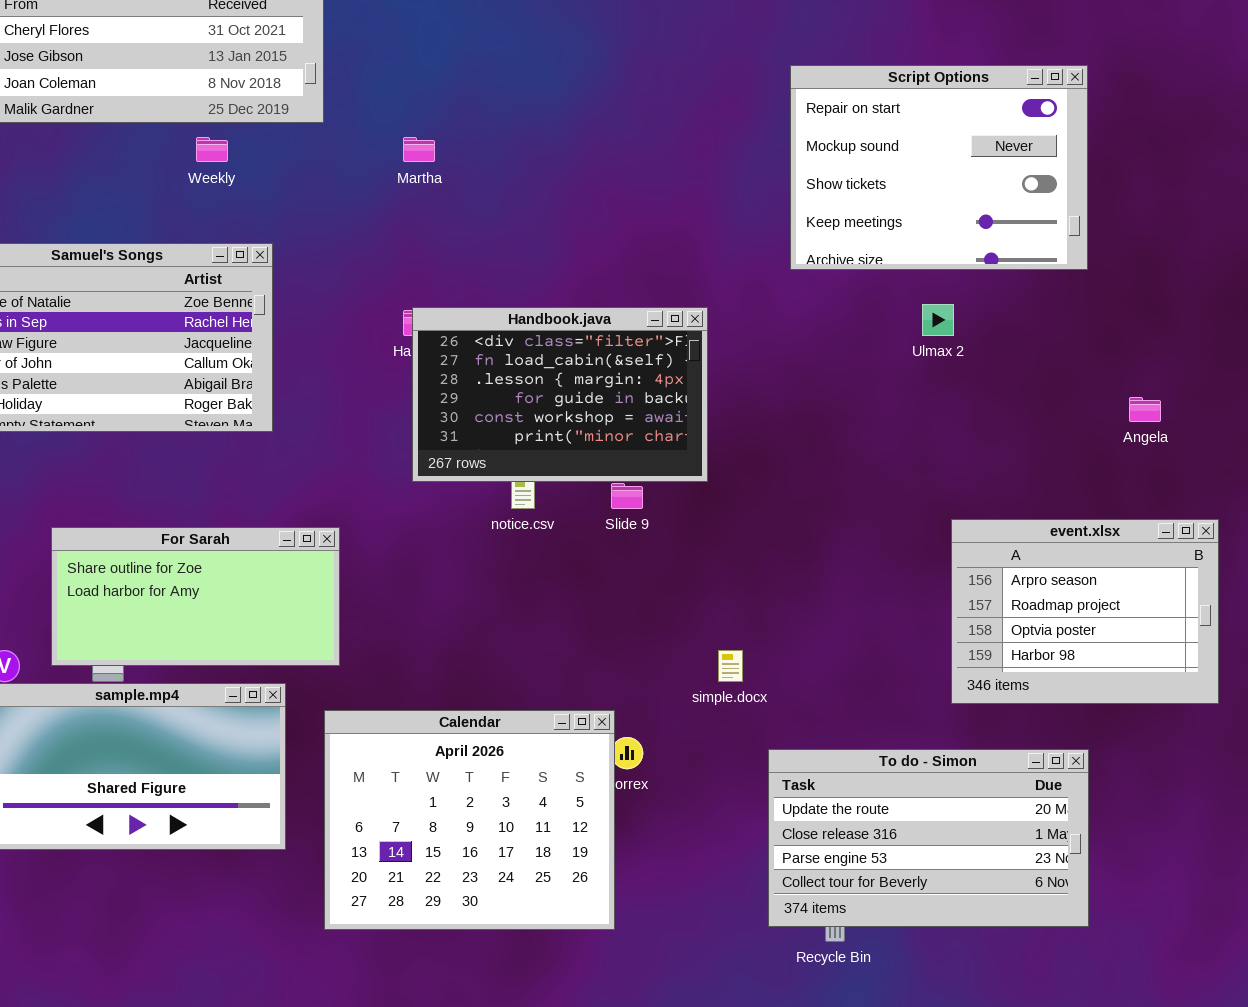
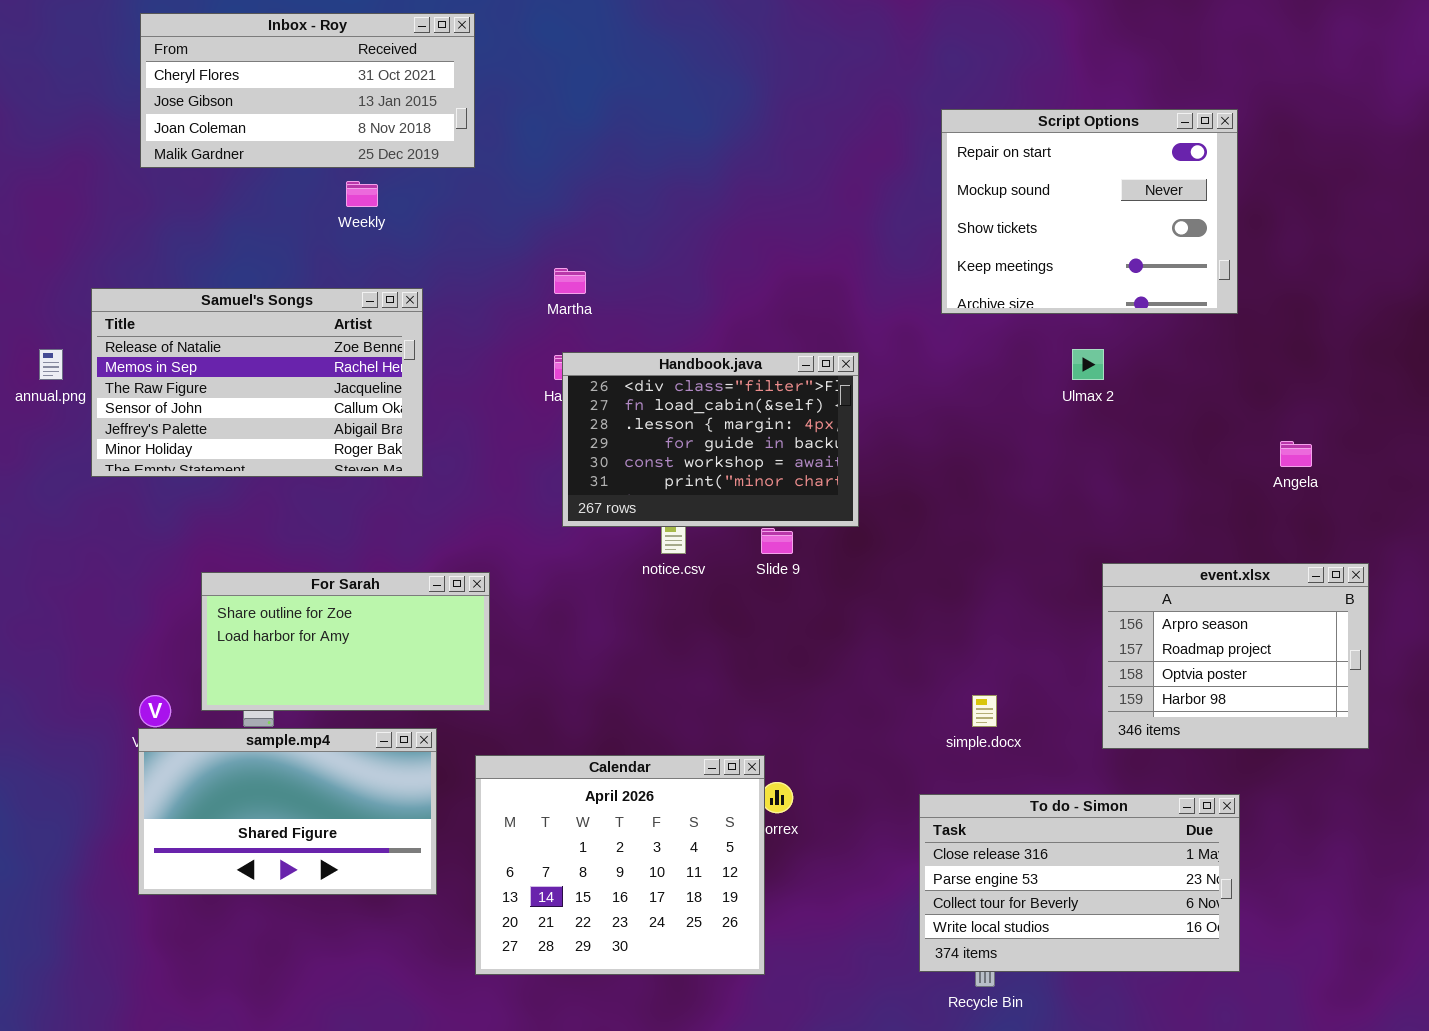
Martha: [403,137,435,162] -> [554,268,586,294], moved
simple.docx: [718,650,743,682] -> [972,695,997,727], moved
To do - Simon: [768,749,1089,927] -> [919,794,1240,972], scrolled down 1 row

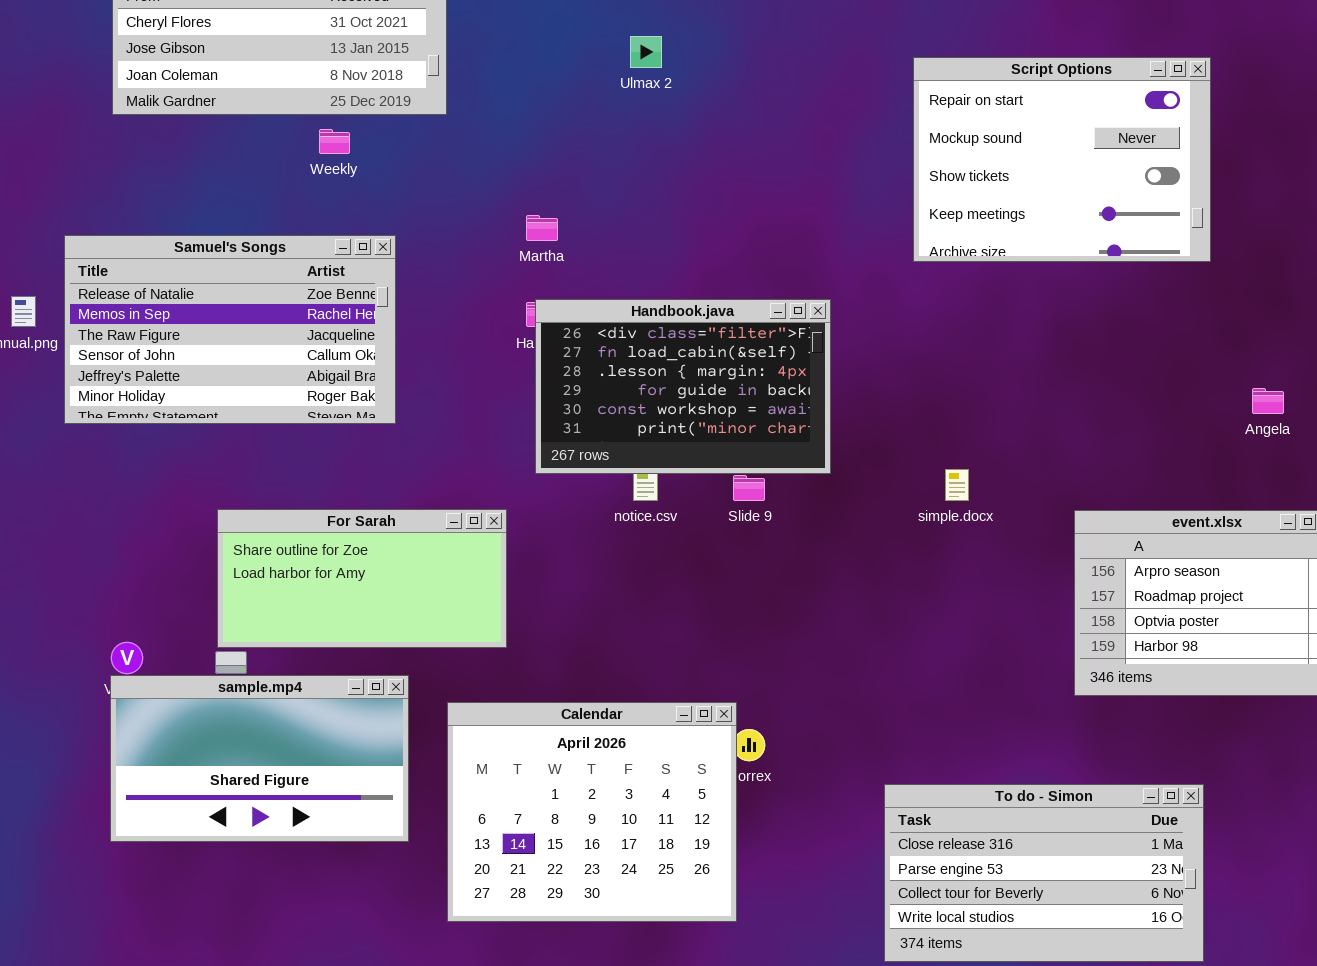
Ulmax 2: [1072,349,1104,380] -> [630,36,662,68], moved
For Sarah: [201,572,490,711] -> [217,509,507,648], moved
simple.docx: [972,695,997,727] -> [945,469,969,501], moved
To do - Simon: [919,794,1240,972] -> [884,784,1204,962], moved

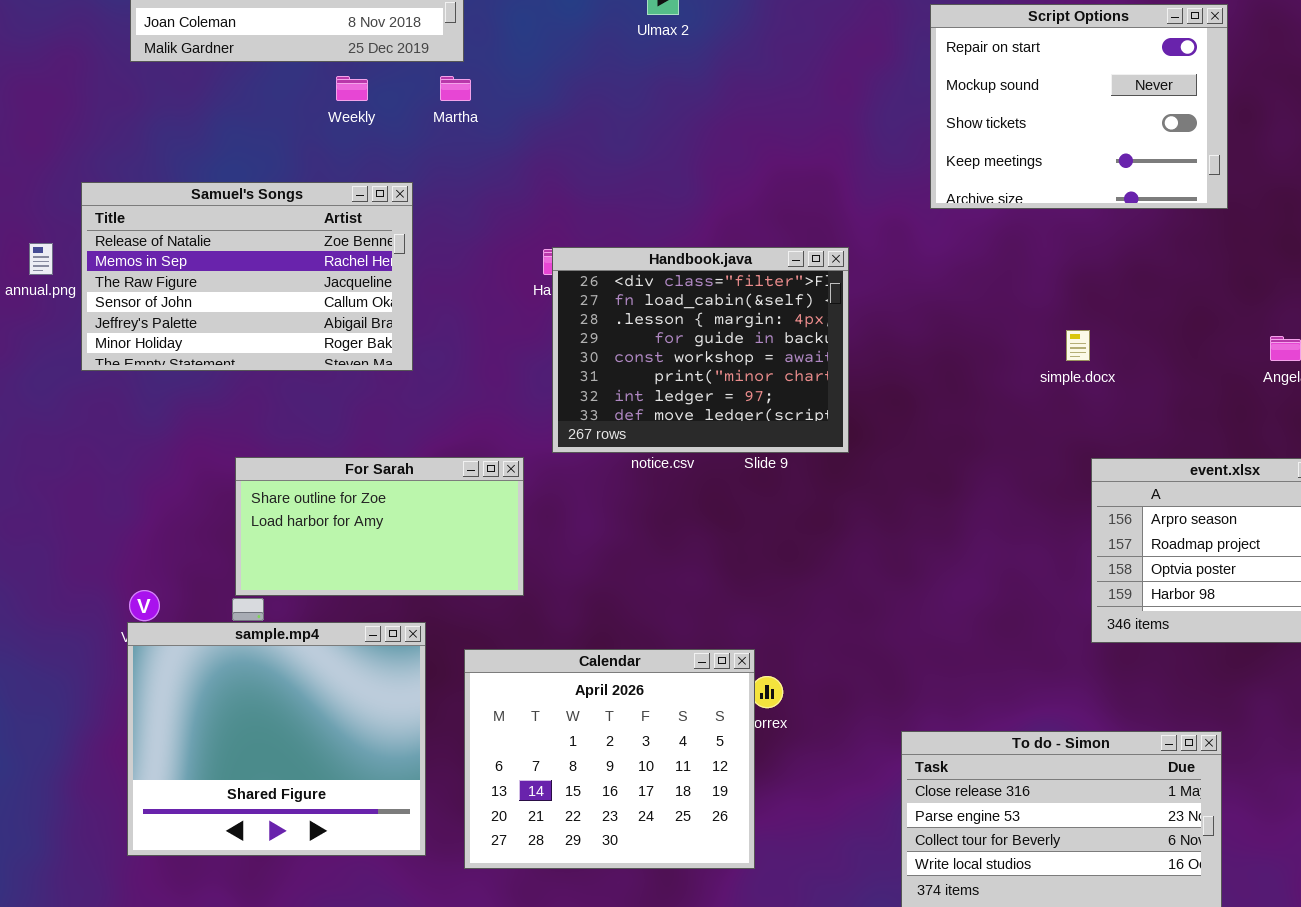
Martha: [526,215,558,241] -> [440,76,471,101], moved
Handbook.java: [535,299,831,474] -> [552,247,849,453], resized
simple.docx: [945,469,969,501] -> [1066,330,1090,361], moved
sample.mp4: [110,675,409,842] -> [127,622,426,856], resized

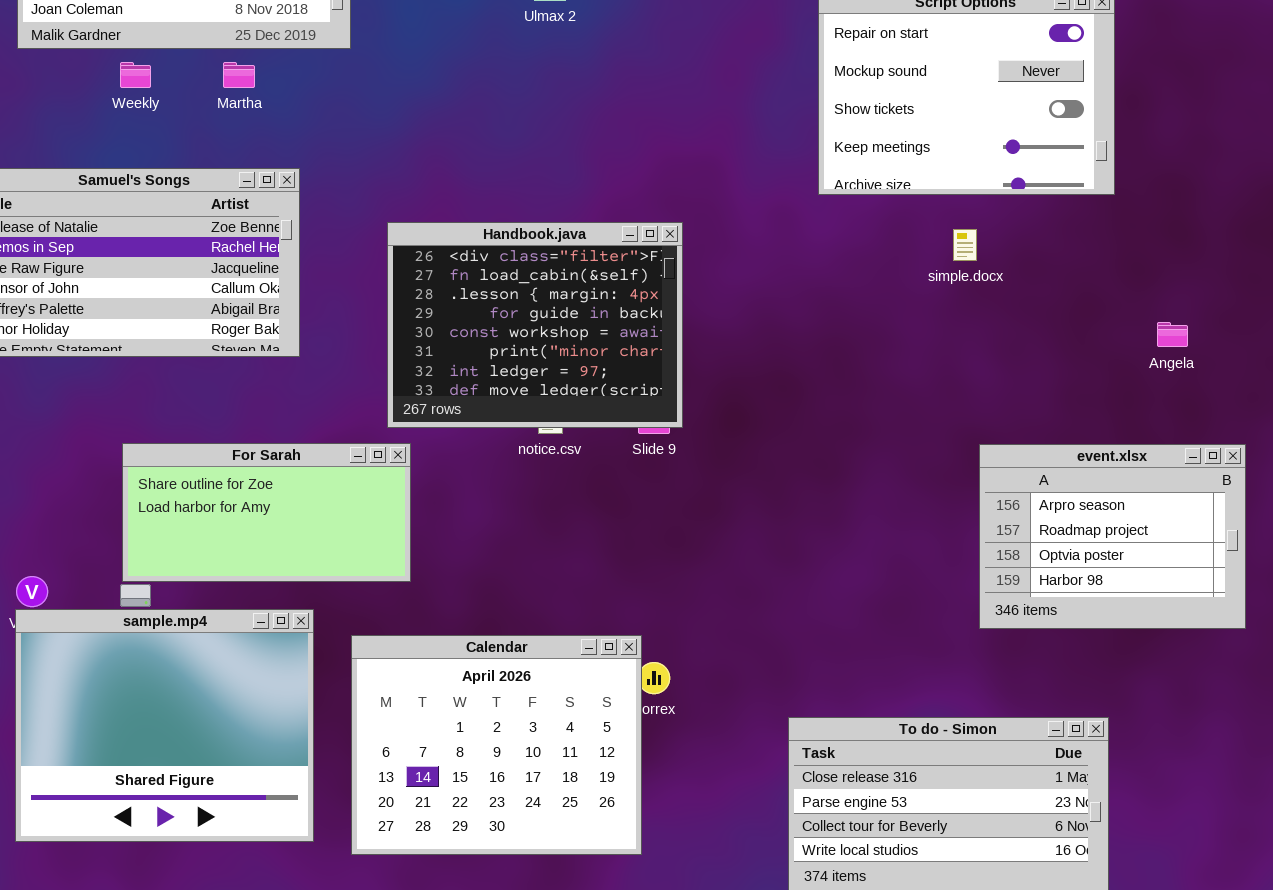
Weekly: [336,76,368,101] -> [120,62,151,88], moved
Martha: [440,76,471,101] -> [223,62,255,88], moved
Handbook.java: [552,247,849,453] -> [387,222,683,428], moved
simple.docx: [1066,330,1090,361] -> [953,229,977,261], moved

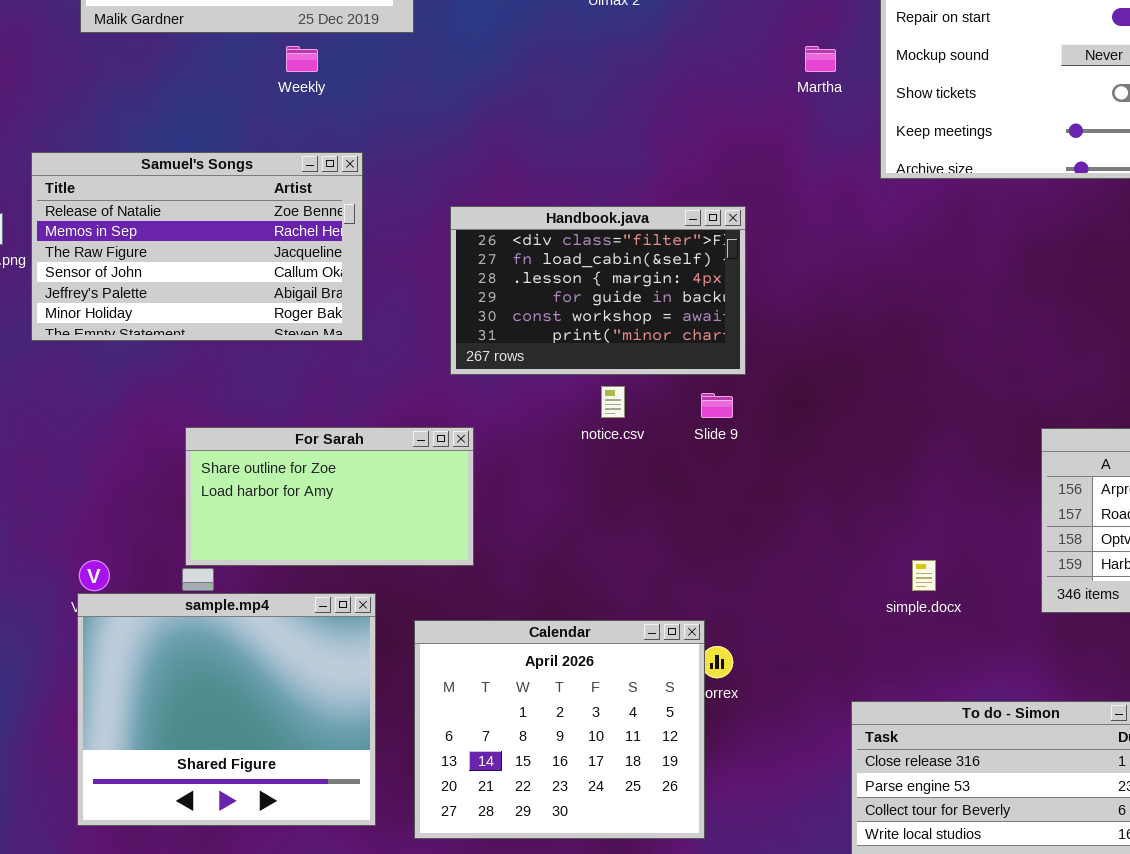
Weekly: [120,62,151,88] -> [286,46,318,72], moved
Martha: [223,62,255,88] -> [805,46,836,72], moved
Handbook.java: [387,222,683,428] -> [450,206,746,375], resized
simple.docx: [953,229,977,261] -> [912,560,936,591], moved

